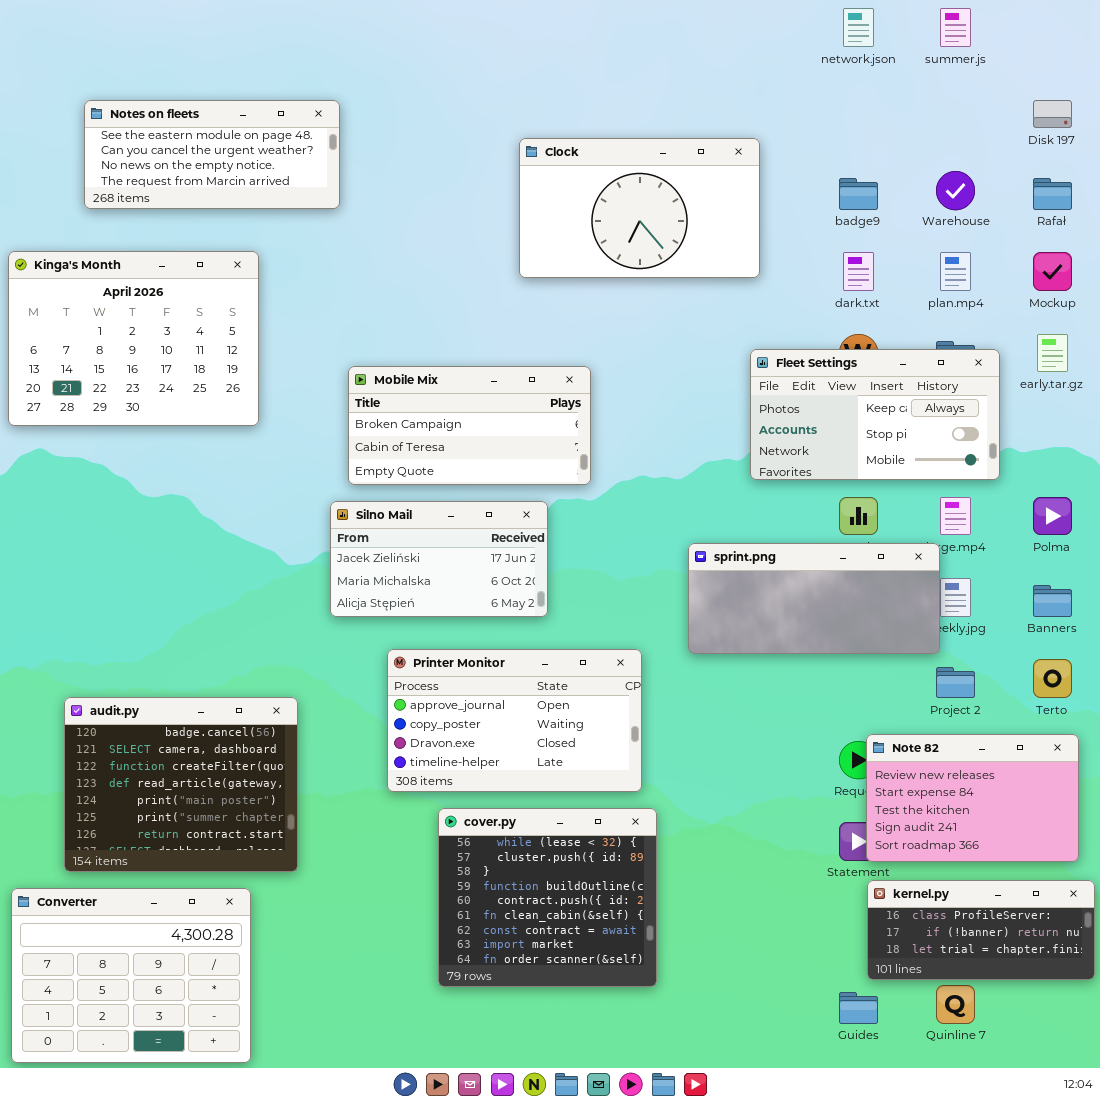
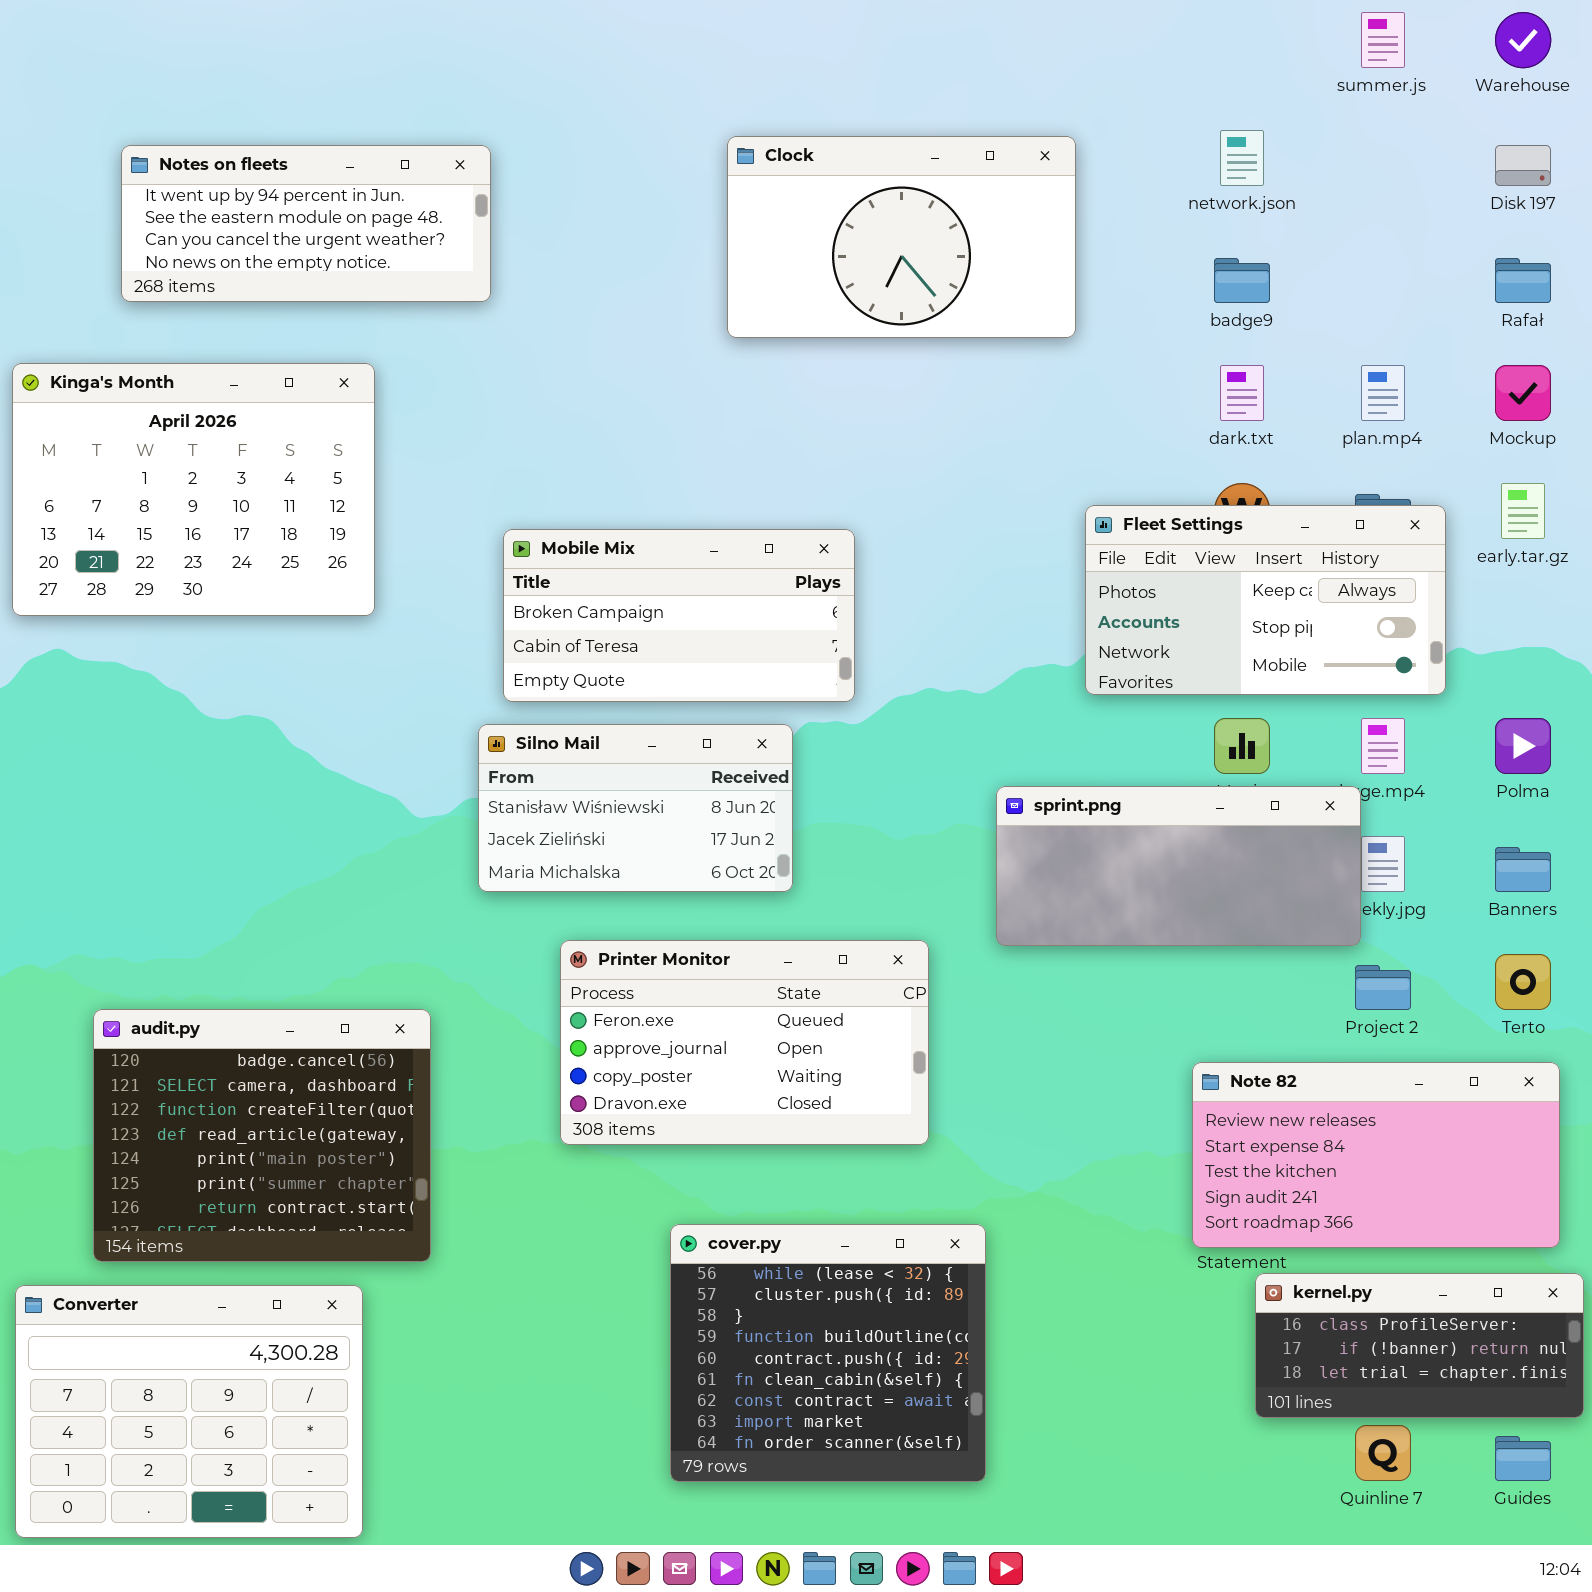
network.json: [843,8,874,47] -> [1220,130,1264,186], moved
Notes on fleets: [84,100,340,209] -> [121,145,491,302], scrolled up 1 row
Clock: [519,138,760,278] -> [727,136,1076,338], moved
Warehouse: [936,171,975,210] -> [1495,12,1551,68], moved
Silno Mail: [330,501,548,617] -> [478,724,793,892], scrolled up 1 row
Printer Monitor: [387,649,642,792] -> [560,940,929,1145], scrolled up 1 row
Note 82: [866,734,1079,862] -> [1192,1062,1560,1248], resized
cover.py: [438,808,657,987] -> [670,1224,986,1482], moved
Guides: [839,992,878,1024] -> [1495,1436,1551,1481], moved

